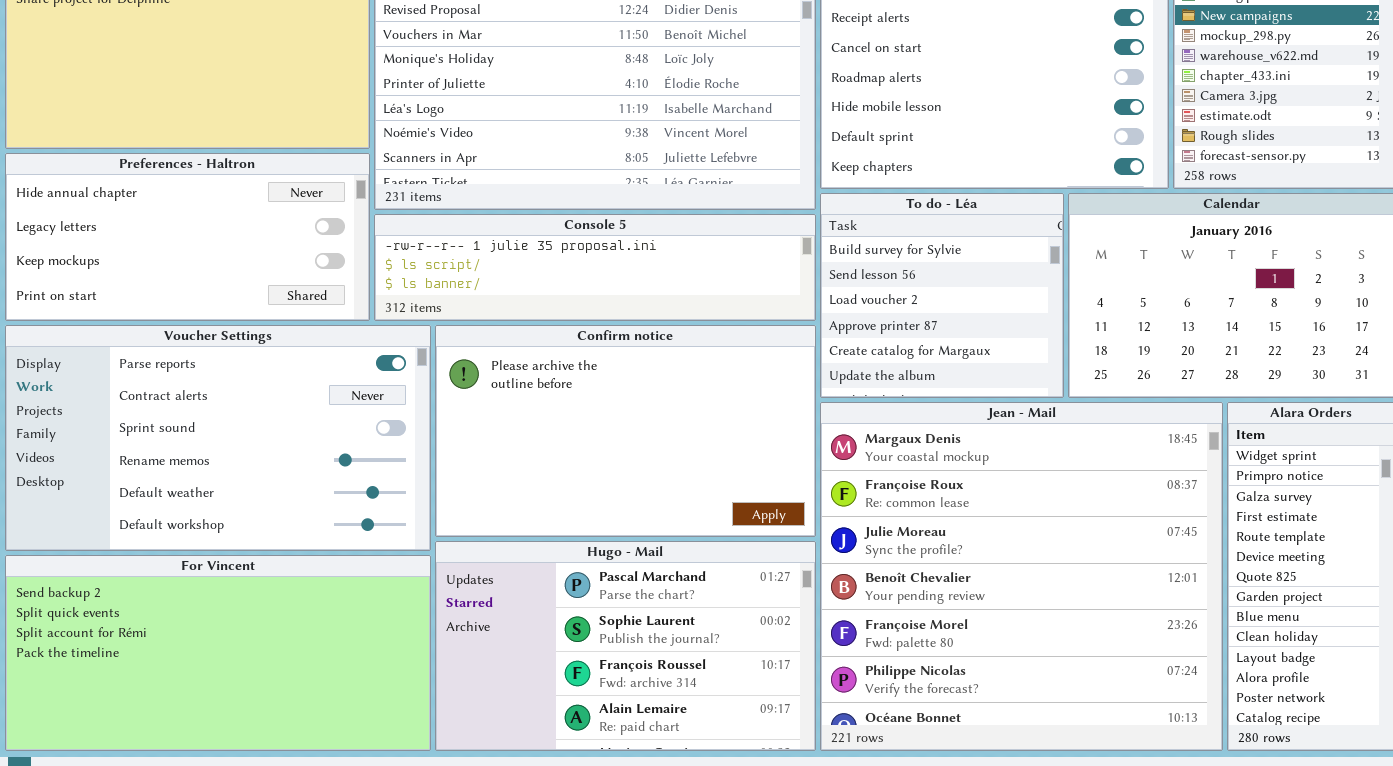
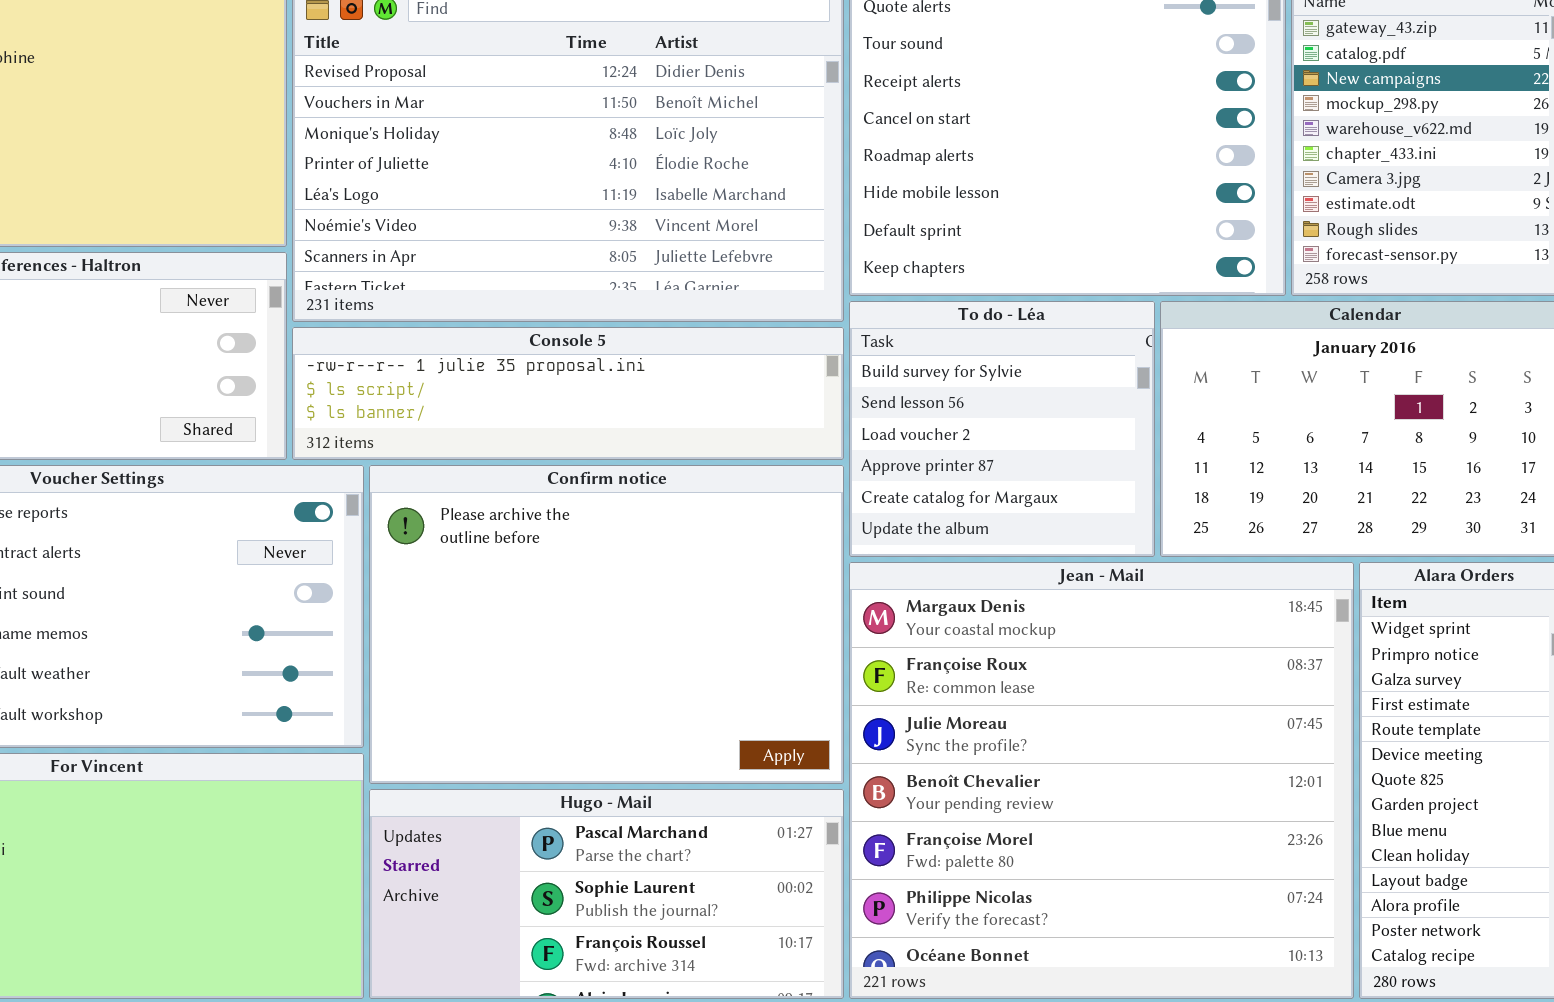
Confirm notice: [435,325,816,537] -> [369,465,844,784], resized
Hugo - Mail: [435,541,816,751] -> [369,789,844,999], resized

